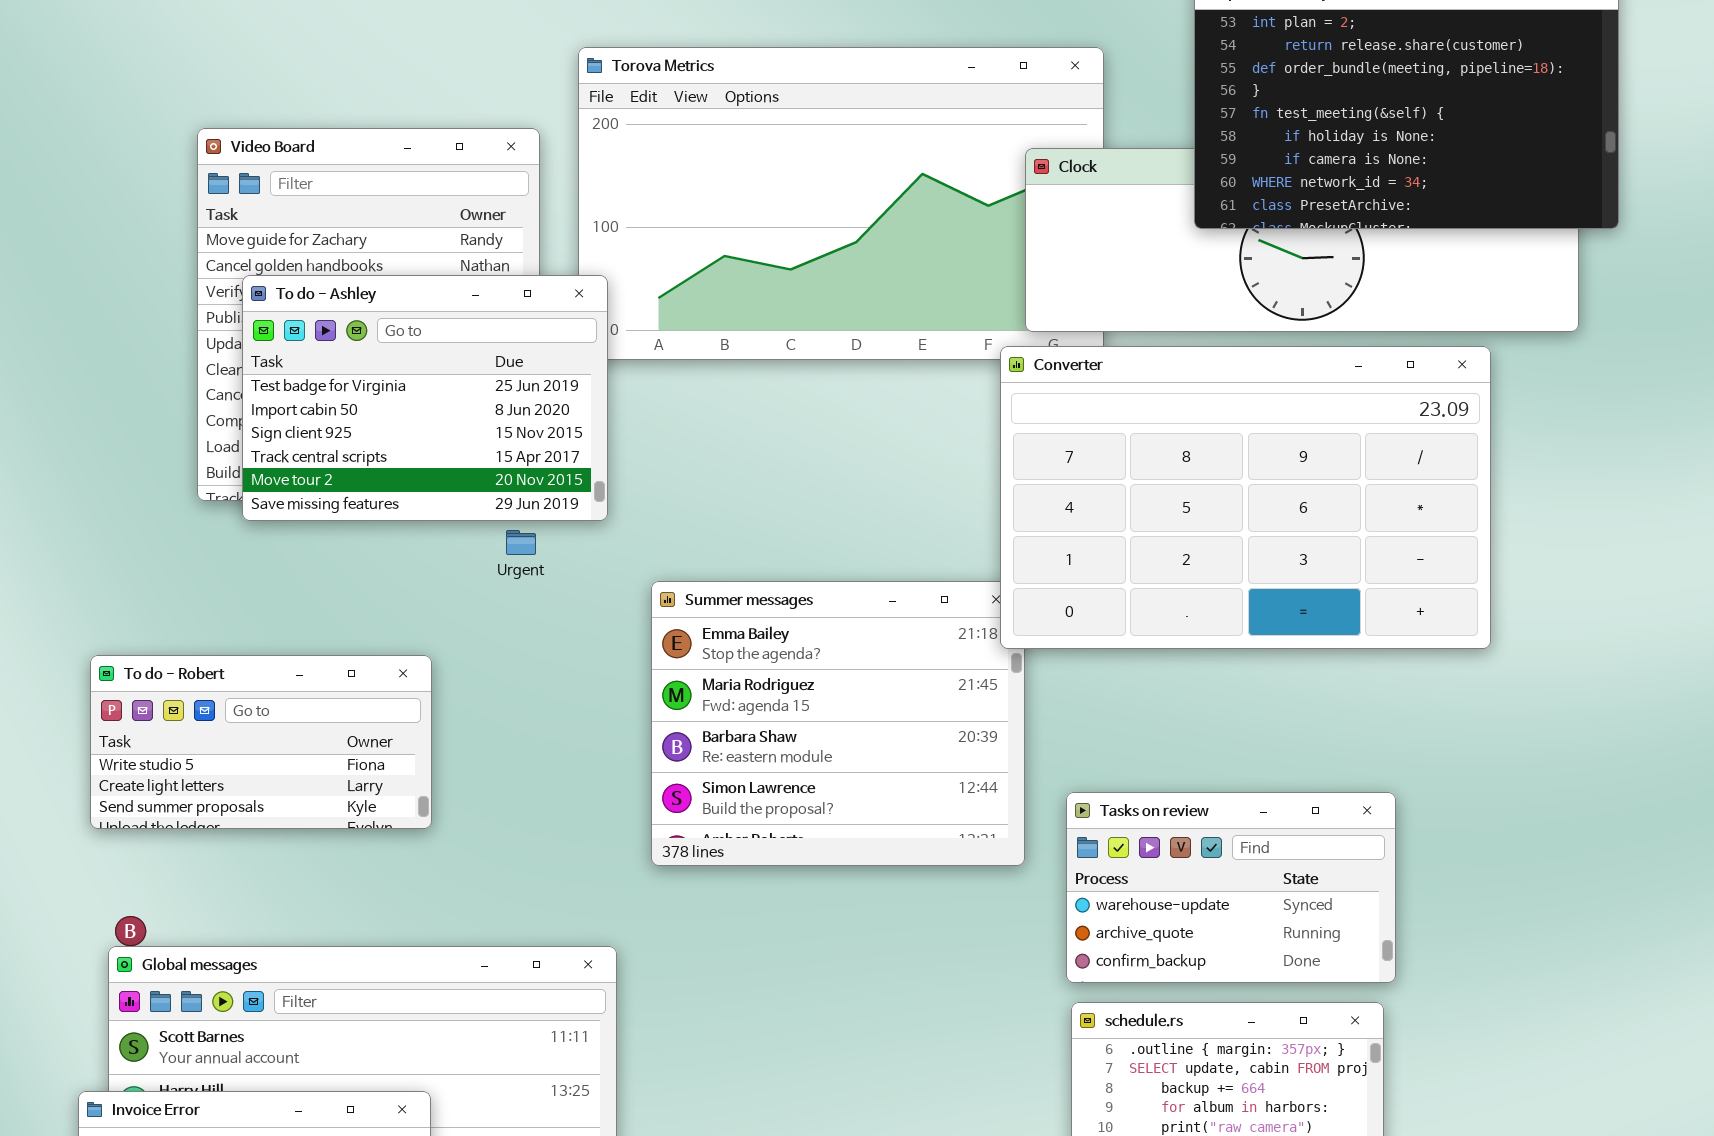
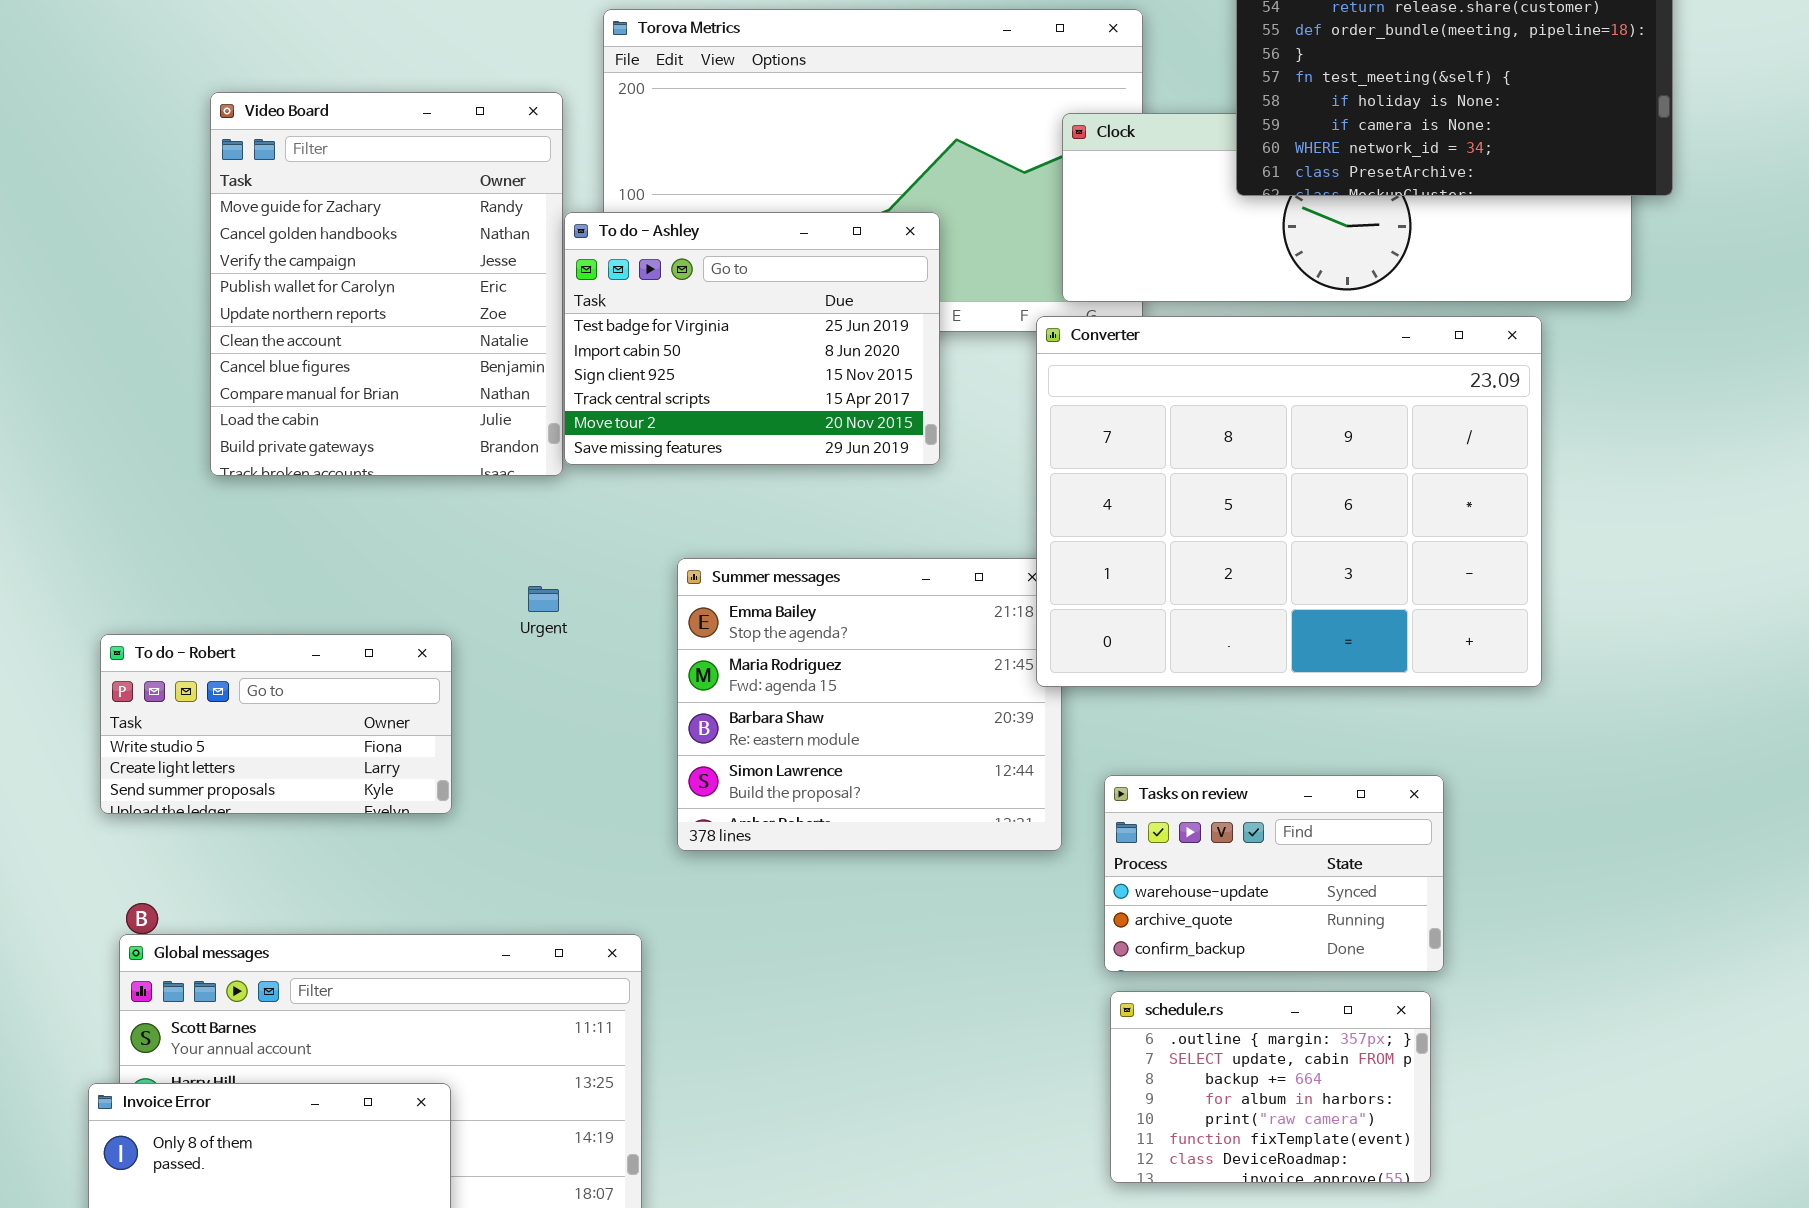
To do - Ashley: [242,275,608,521] -> [564,212,940,465], moved
Converter: [1000,346,1491,649] -> [1036,316,1542,687], resized
Urgent: [506,530,536,555] -> [528,586,559,612], moved

